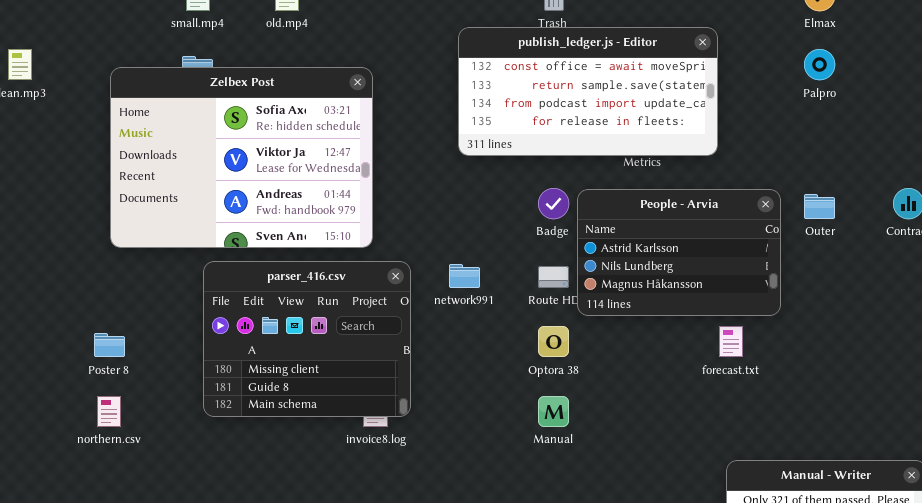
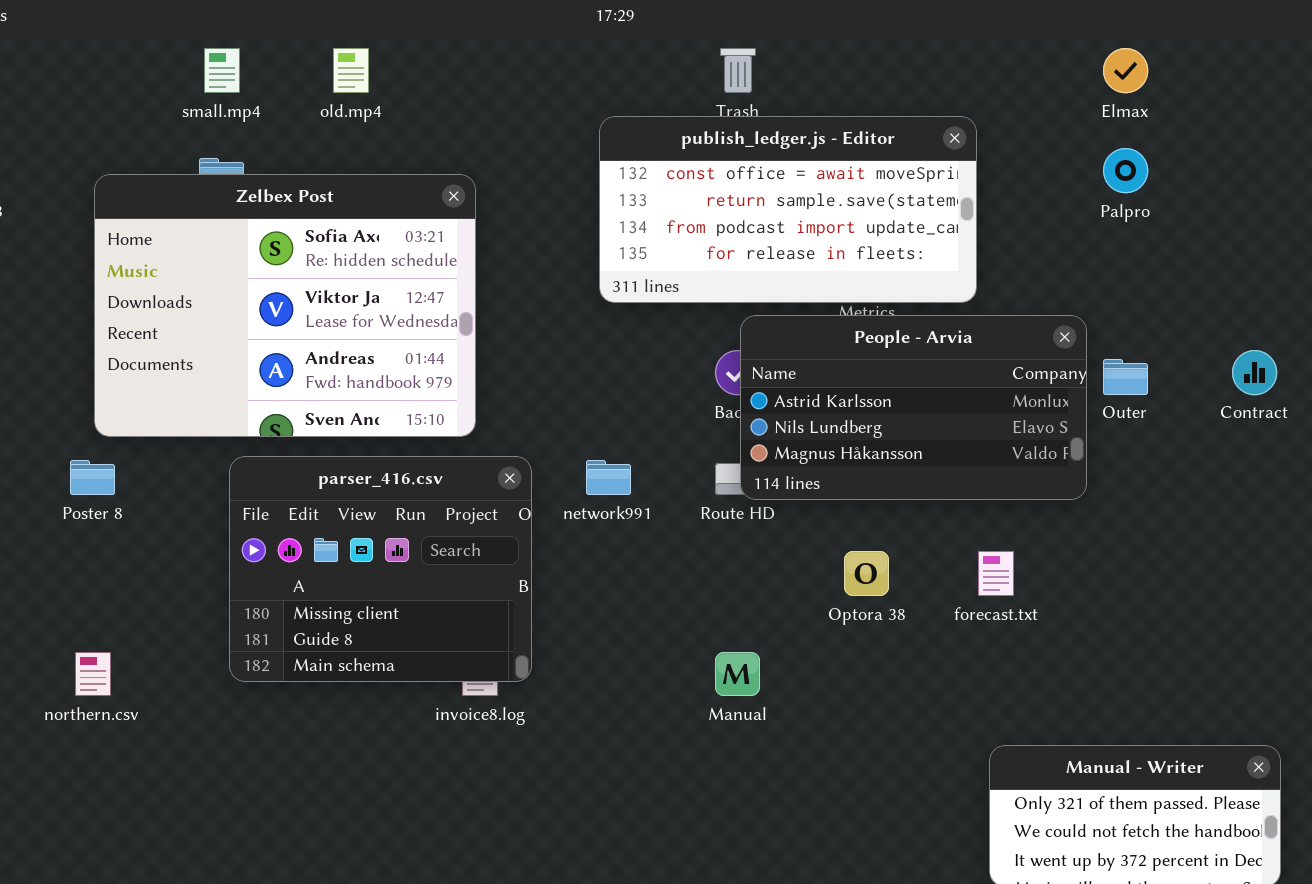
People - Arvia: [577,189,781,316] -> [740,315,1087,500], moved, resized
Optora 38: [538,326,569,357] -> [844,551,889,596], moved
Poster 8: [94,333,125,357] -> [70,460,115,495], moved

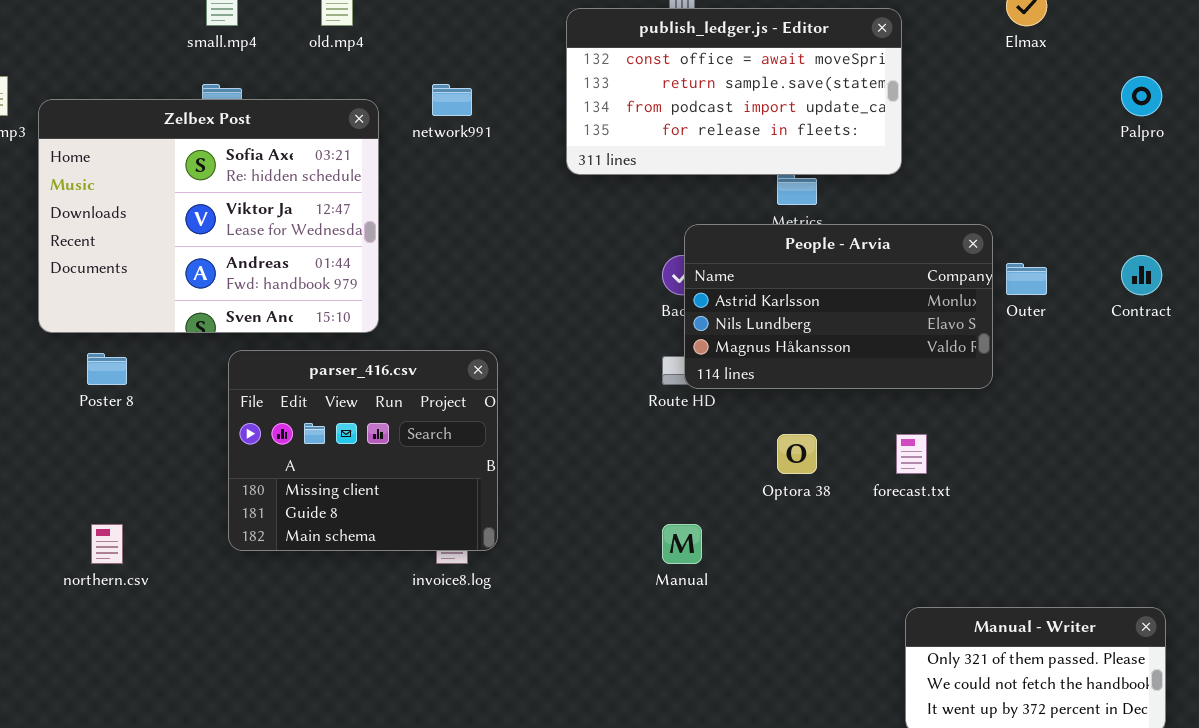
publish_ledger.js - Editor: [599,116,977,303] -> [566,8,902,175], moved
Palpro: [1103,148,1148,193] -> [1121,76,1162,116], moved
Zelbex Post: [94,174,476,437] -> [38,99,379,333], moved
network991: [586,460,631,495] -> [432,84,472,116], moved

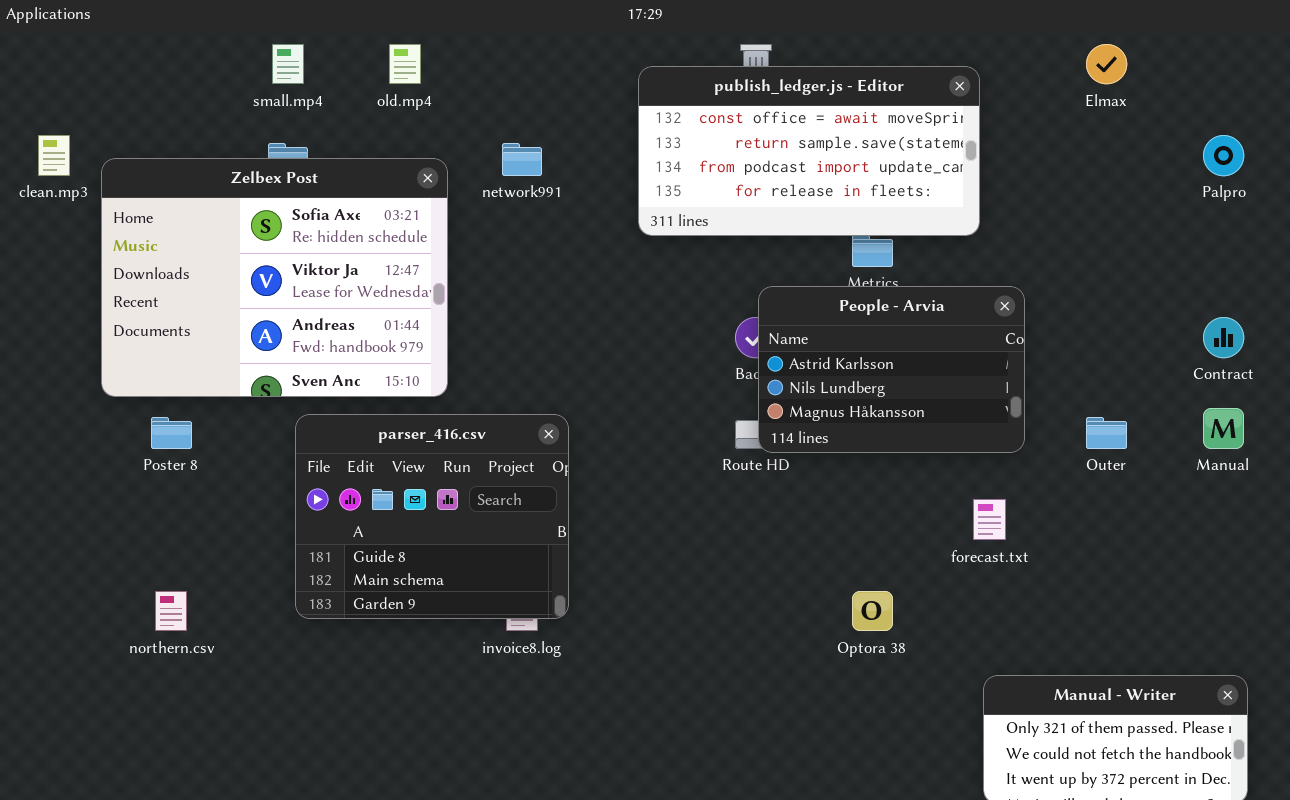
People - Arvia: [684,224,993,389] -> [758,286,1025,453], resized
Outer: [1006,263,1047,295] -> [1086,417,1127,449], moved
parser_416.csv: [228,350,498,551] -> [295,414,569,619], scrolled down 1 row
Optora 38: [777,434,817,474] -> [852,591,893,631], moved
Manual: [662,524,702,564] -> [1203,408,1244,449], moved

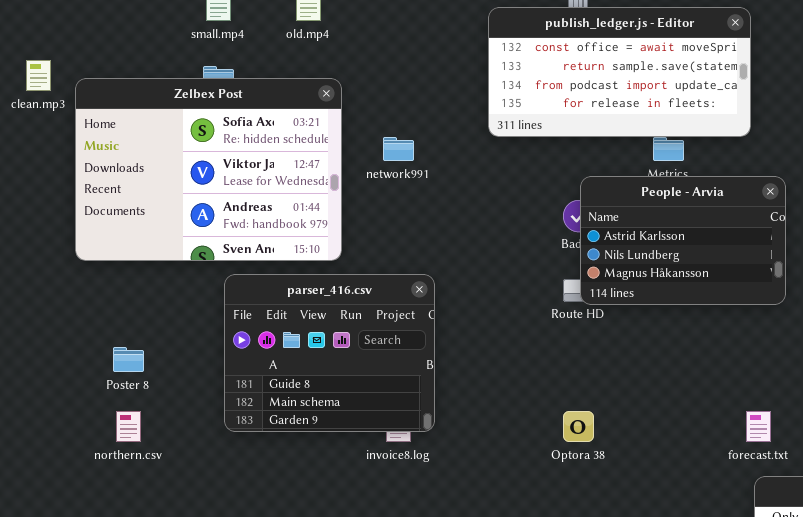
network991: [502,143,542,176] -> [383,137,414,161], moved
Poster 8: [151,417,192,449] -> [113,347,144,372], moved
forecast.txt: [973,499,1006,540] -> [746,411,771,442], moved
Optora 38: [852,591,893,631] -> [563,411,594,442], moved

